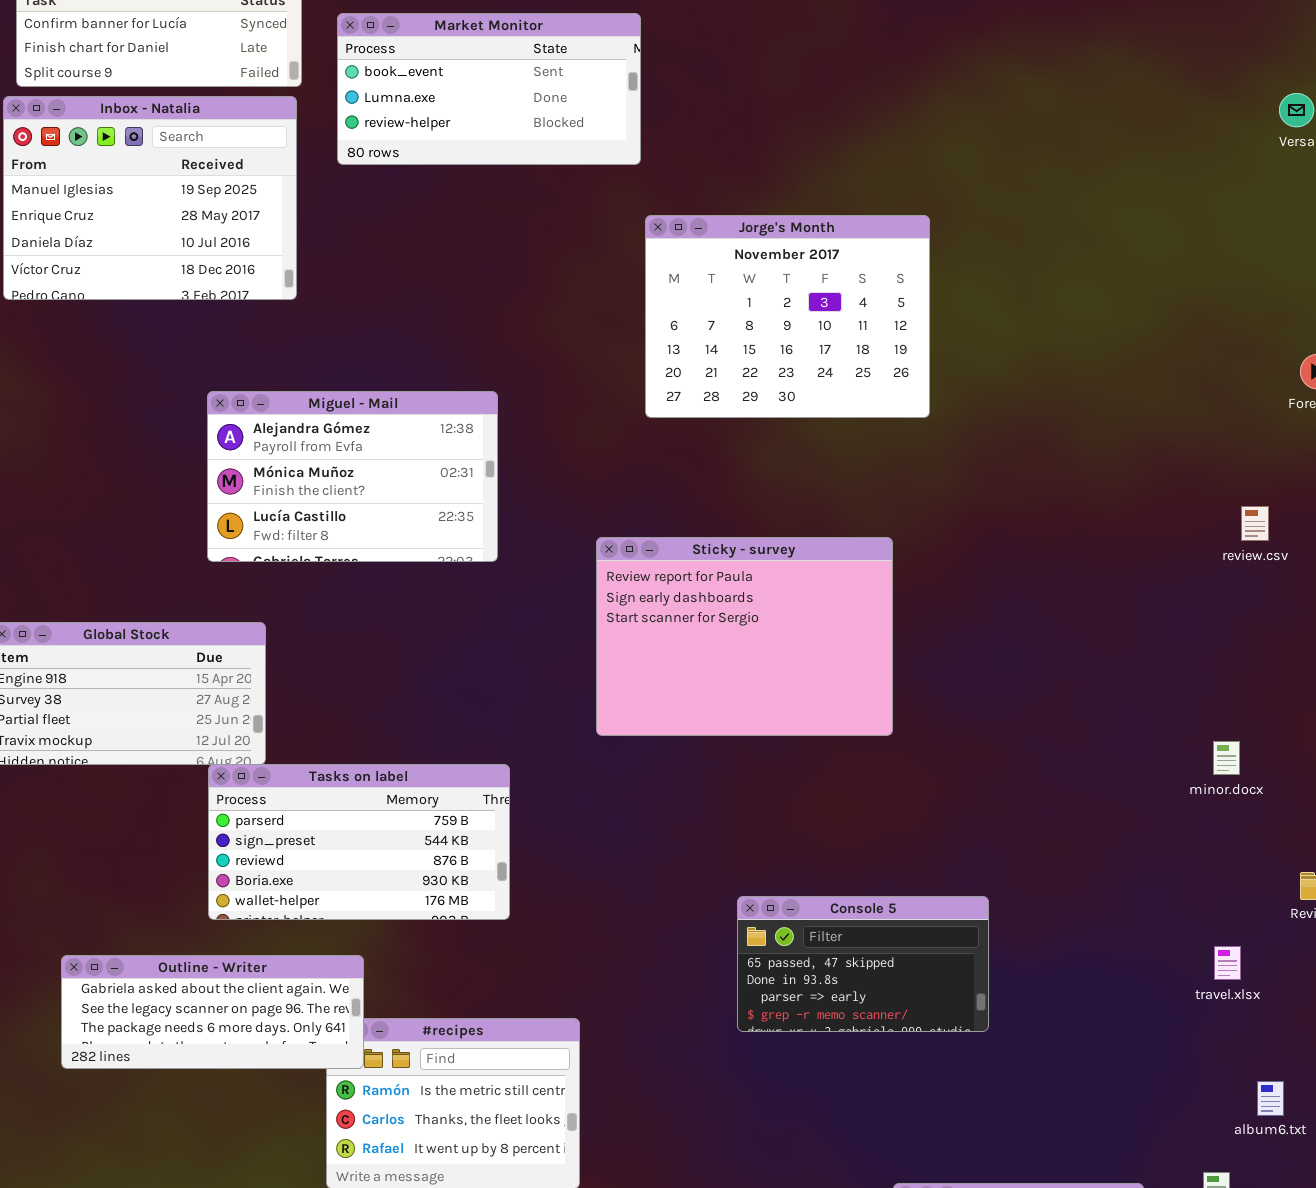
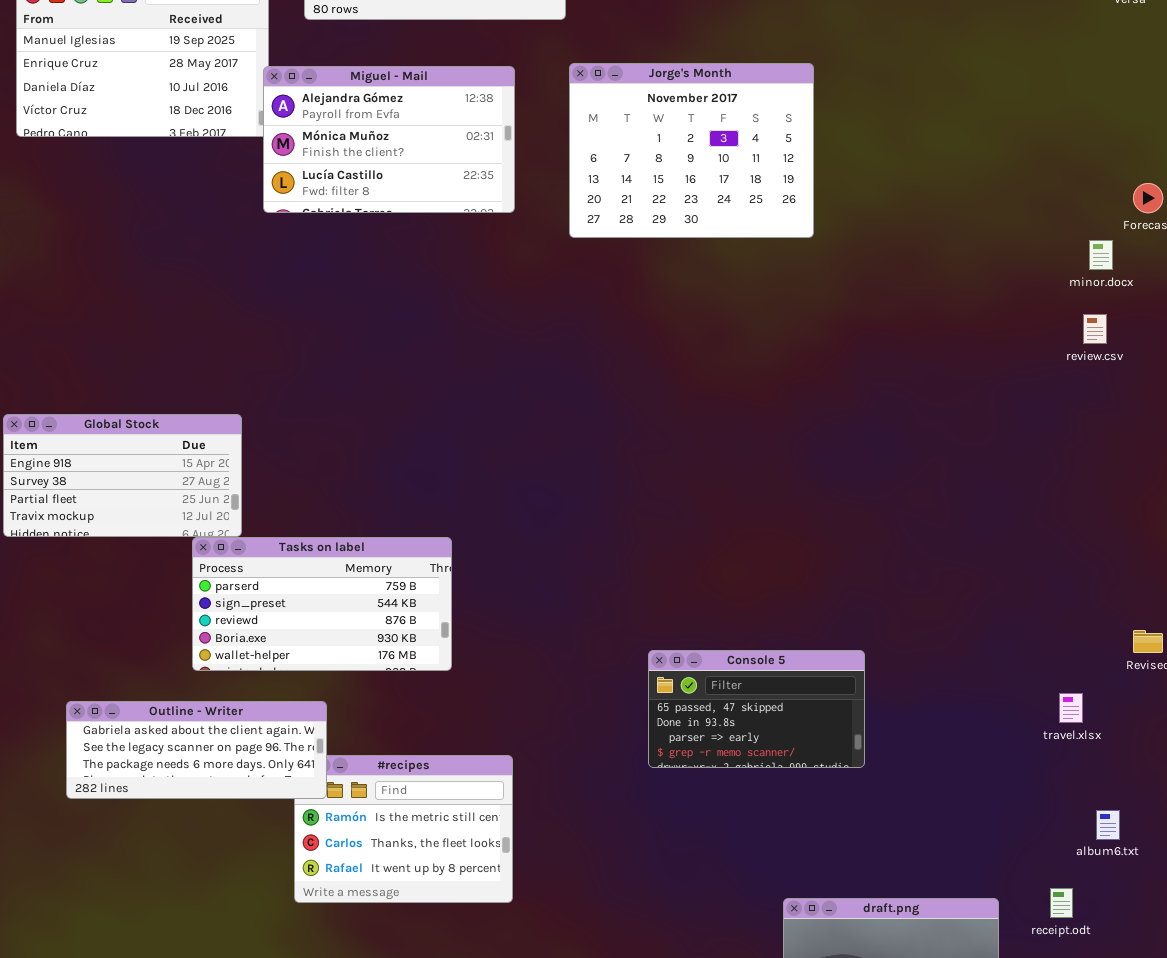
Miguel - Mail: [207,391,498,562] -> [263,66,515,213], moved
Sticky - survey: [596,537,893,736] -> none, closed
minor.docx: [1213,741,1240,775] -> [1089,240,1113,270], moved

